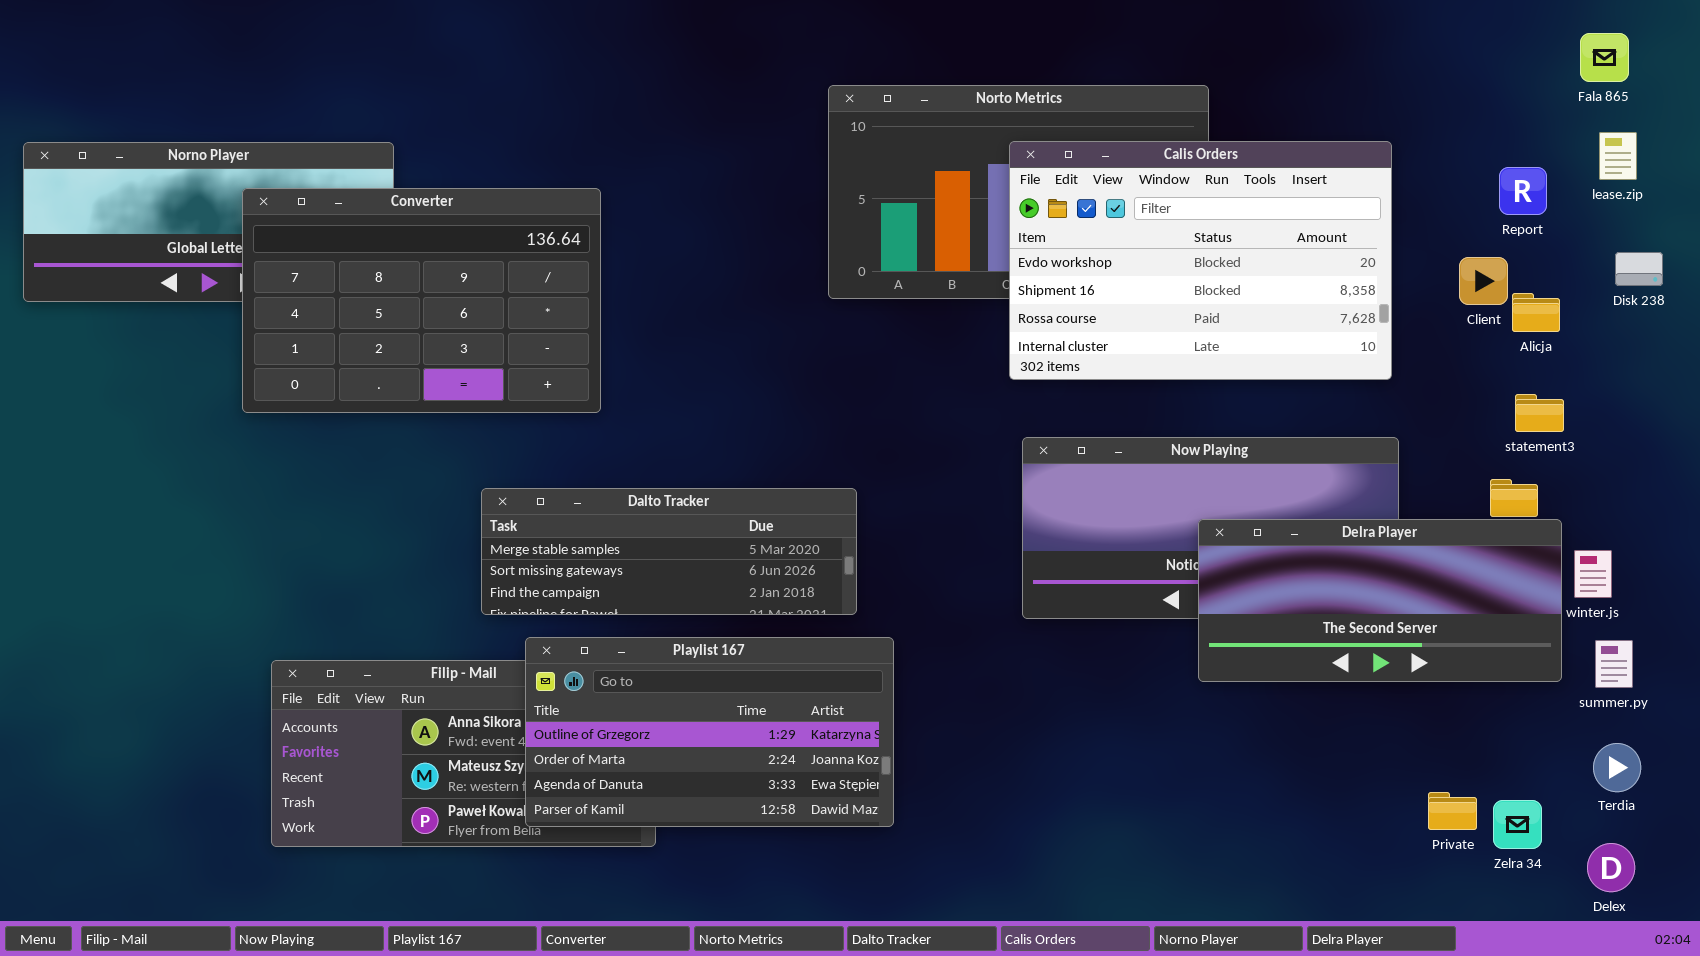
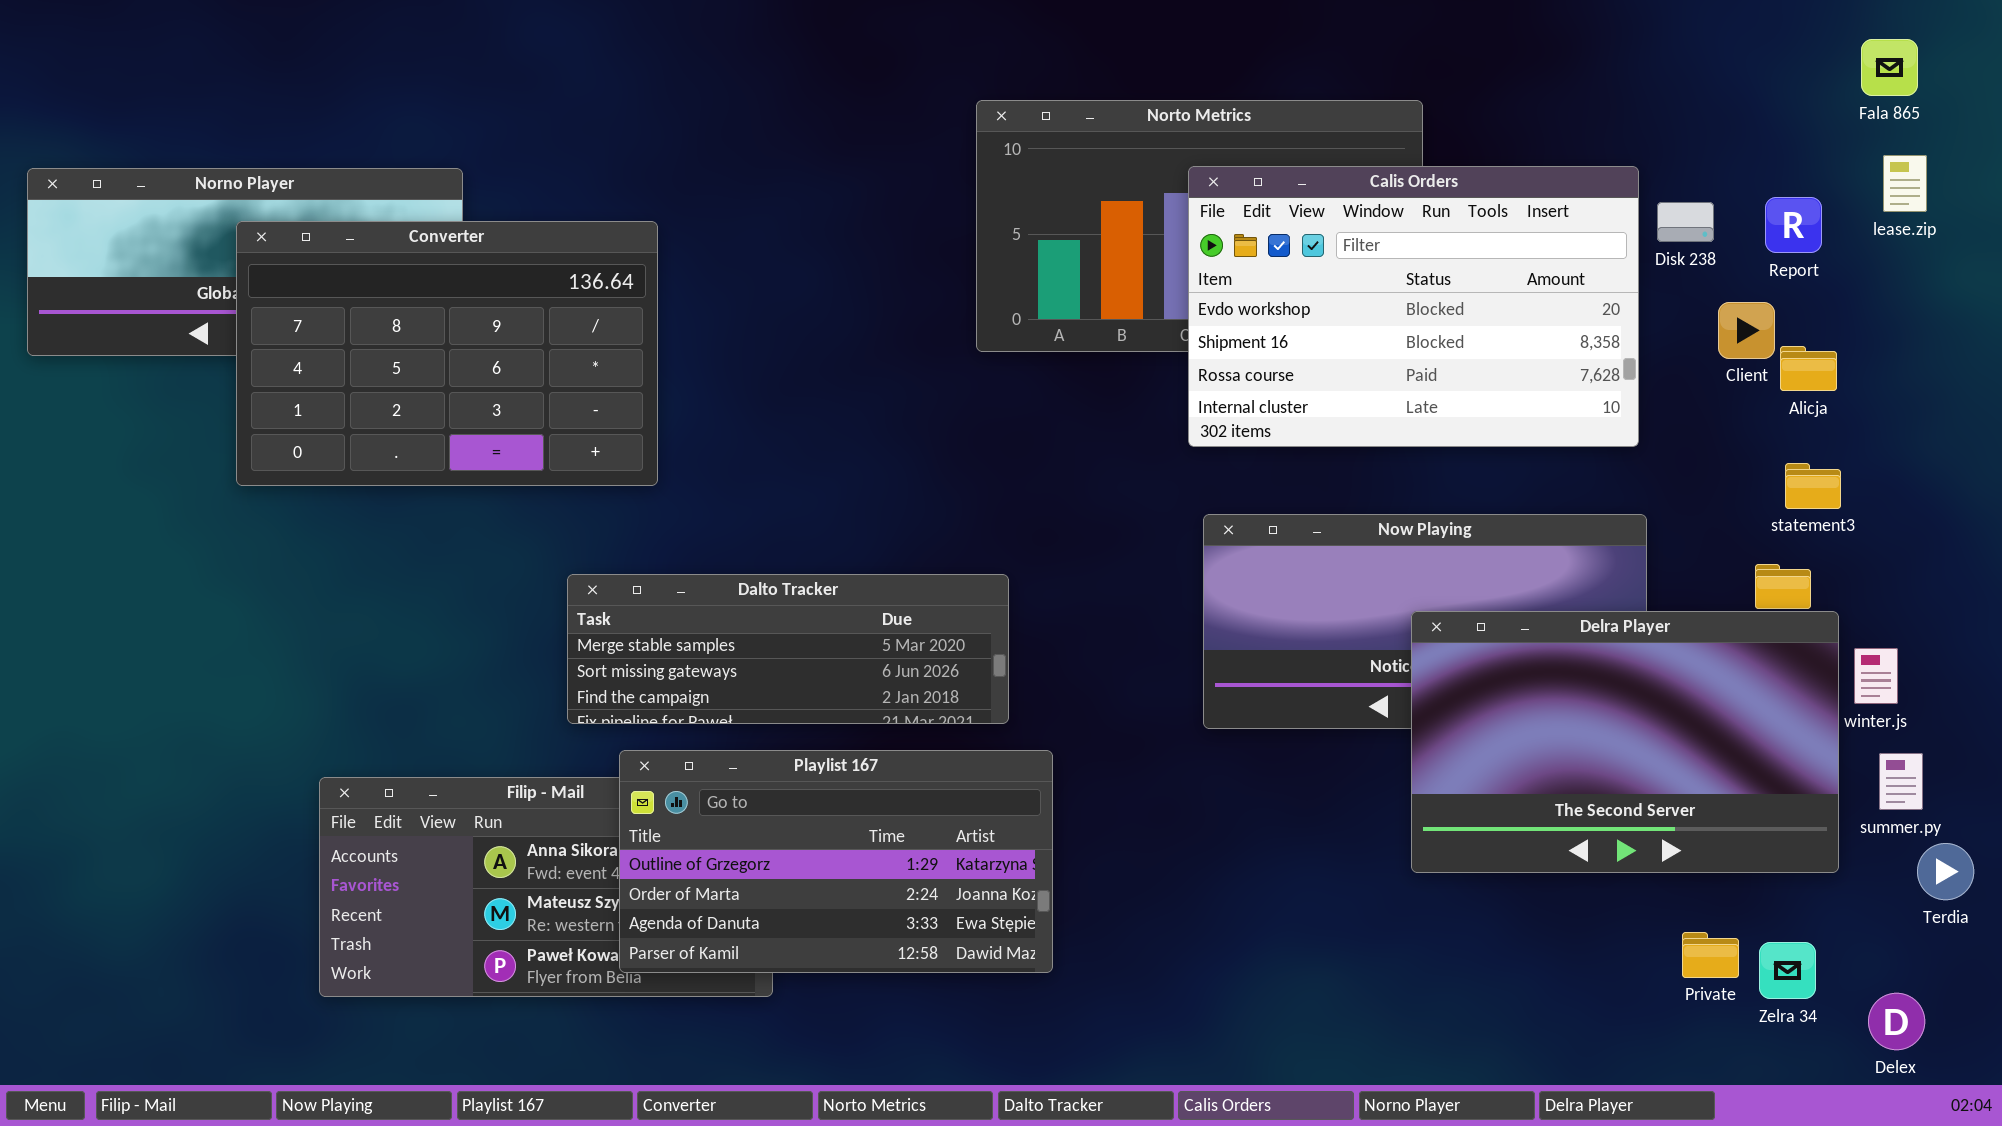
Converter: [242,188,601,413] -> [236,221,658,486], moved
Disk 238: [1615,252,1663,286] -> [1657,202,1714,242], moved
Delra Player: [1198,519,1562,682] -> [1411,611,1839,873], resized
Terdia: [1593,743,1641,792] -> [1917,843,1974,900], moved

